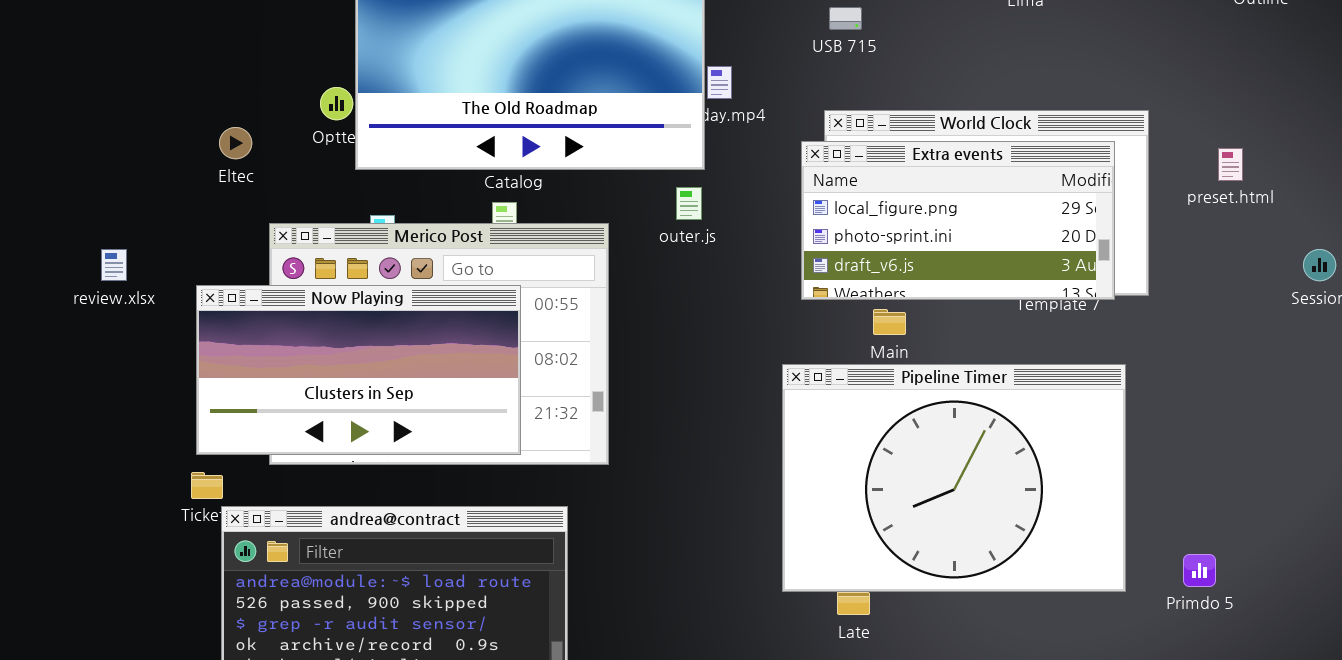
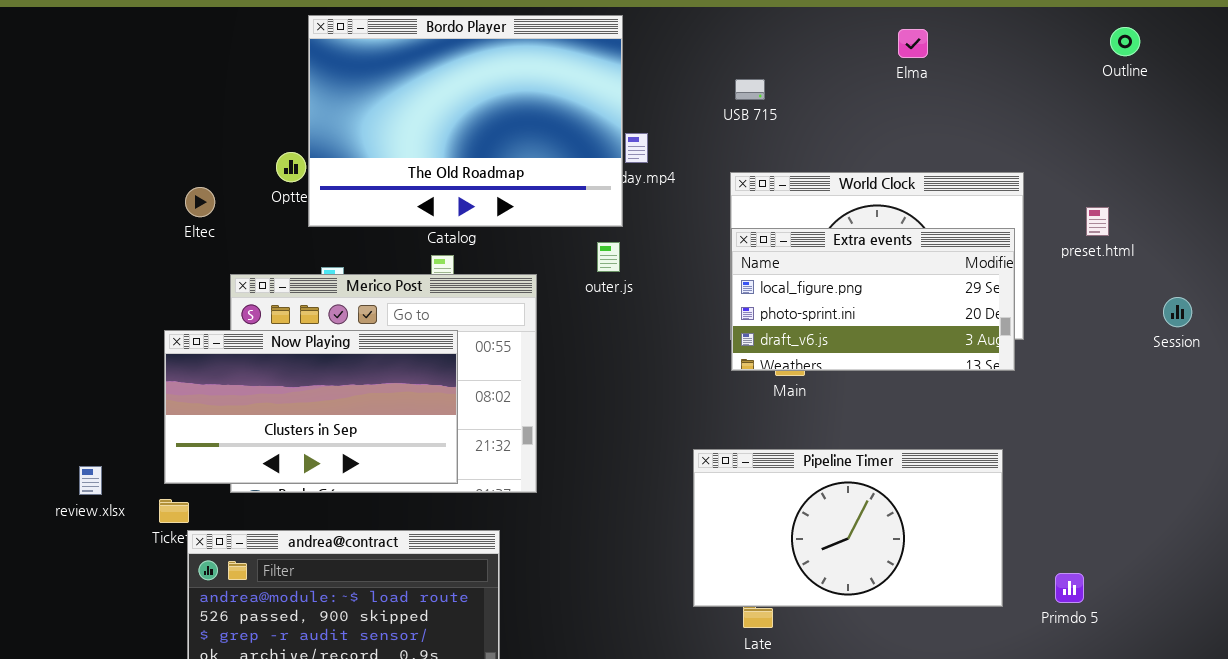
Extra events: [801,141,1115,300] -> [731,228,1015,371], moved
review.xlsx: [101,249,127,281] -> [79,466,102,495], moved
Pipeline Timer: [782,364,1126,592] -> [693,449,1003,607], resized

